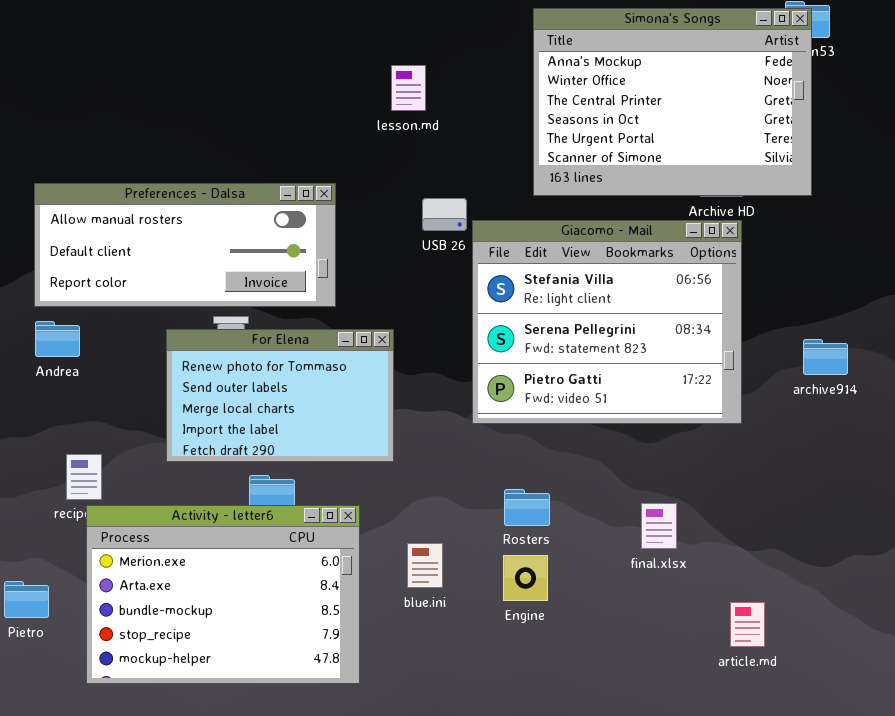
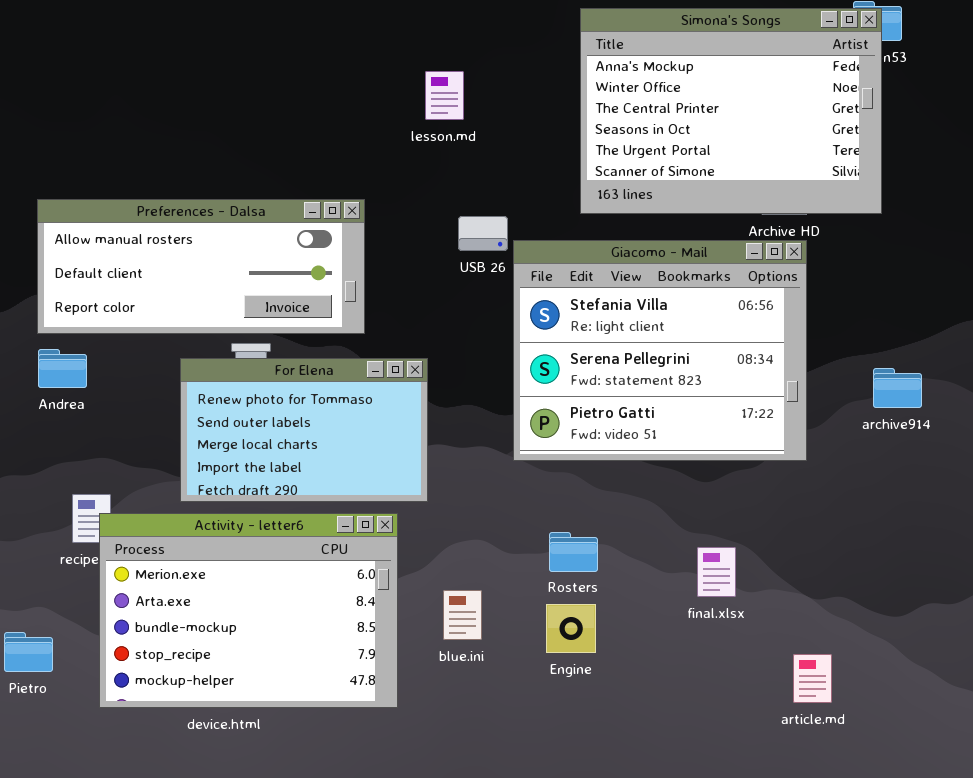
Activity - letter6: [86,505,360,684] -> [99,513,398,708], moved

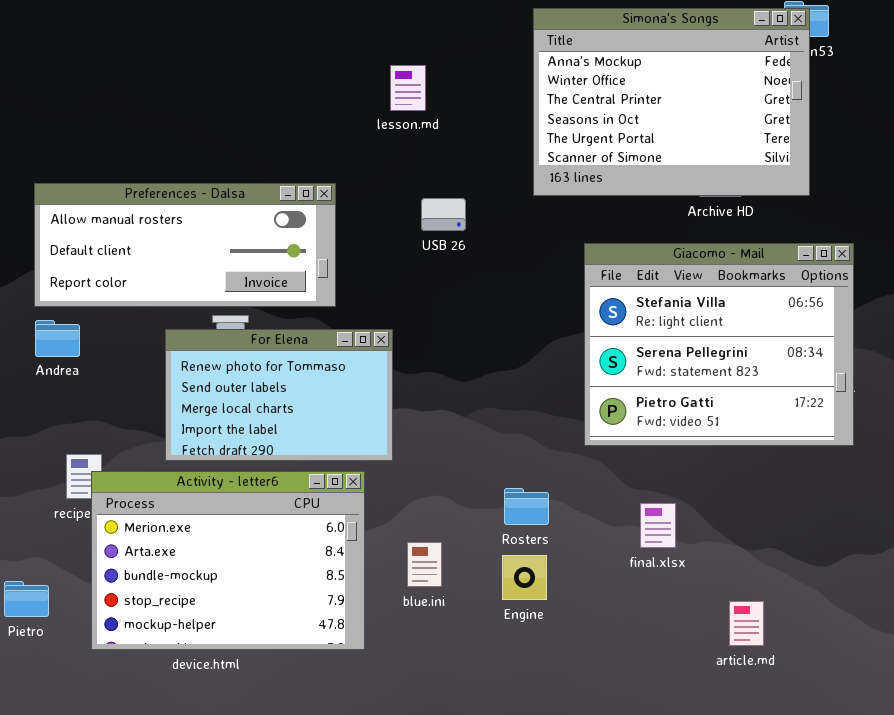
Giacomo - Mail: [513,240,807,461] -> [584,243,854,446], moved

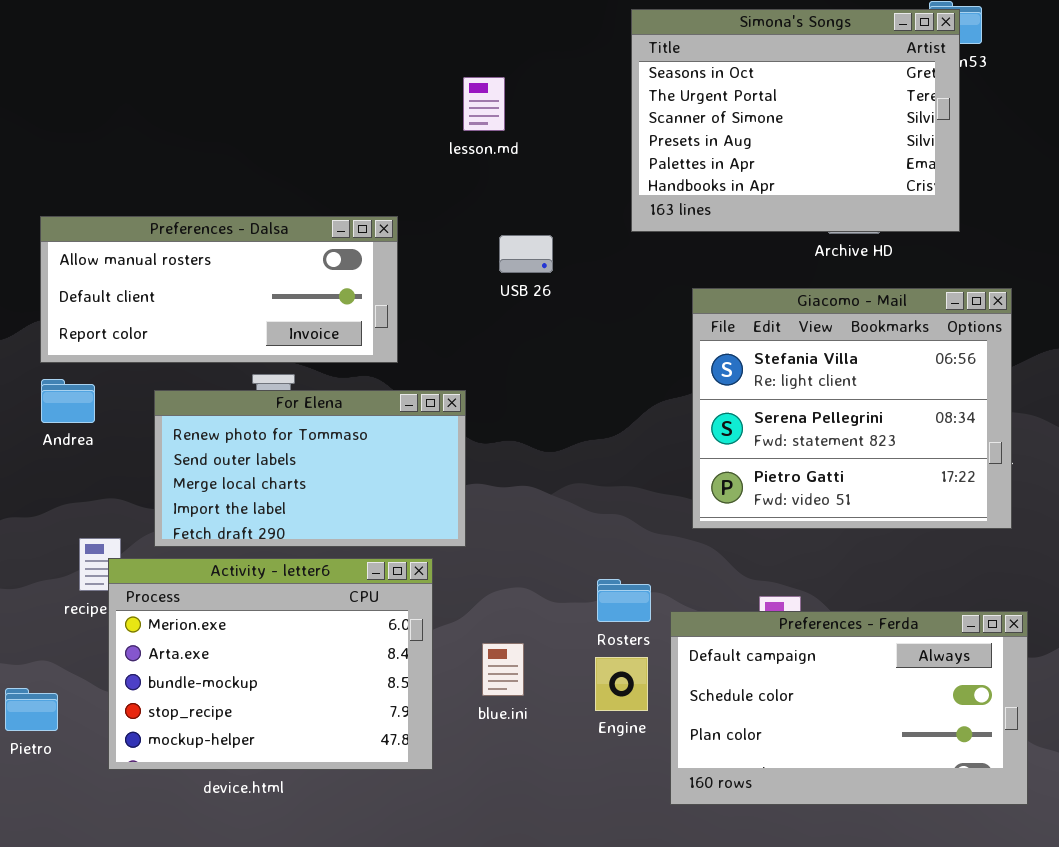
Simona's Songs: [533,8,810,196] -> [631,9,960,232], scrolled down 3 rows
For Elena: [165,329,393,461] -> [154,390,466,547], resized
Preferences - Ferda: none -> [670,611,1028,805], opened

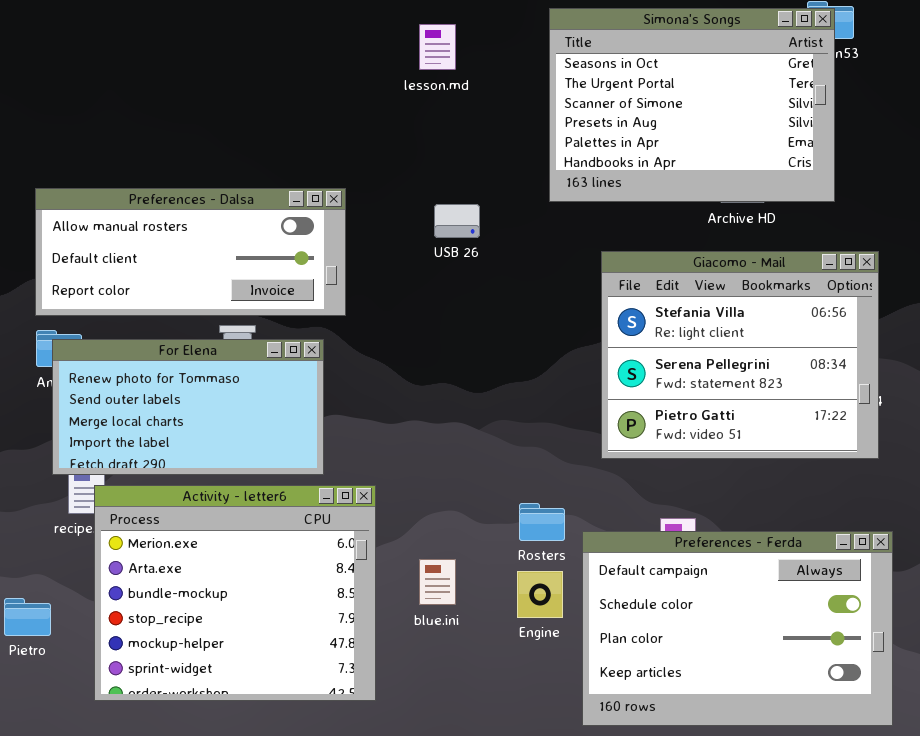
lesson.md: [463,77,505,131] -> [419,24,456,70], moved
For Elena: [154,390,466,547] -> [52,339,324,475], moved
Activity - letter6: [108,558,433,770] -> [94,485,376,701], resized
Preferences - Ferda: [670,611,1028,805] -> [582,531,893,726], resized

